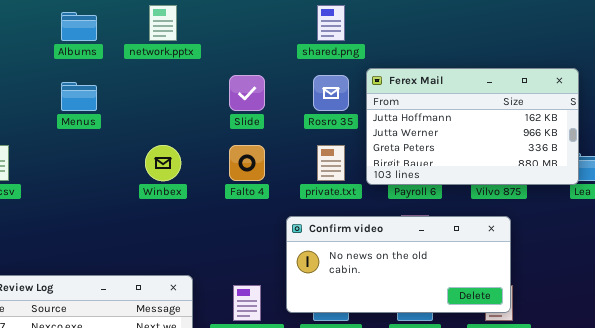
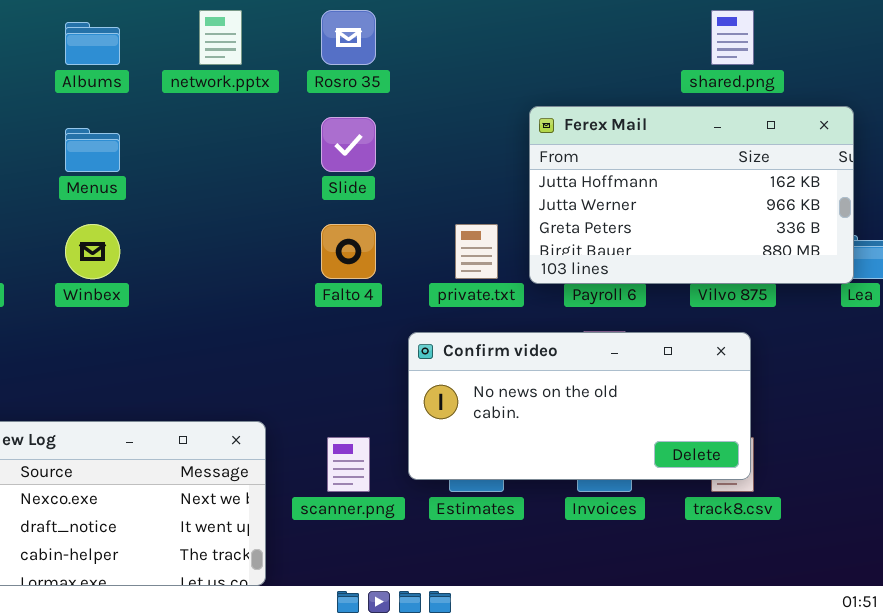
shared.png: [317,5,345,41] -> [711,10,754,65], moved
Rosro 35: [313,75,349,111] -> [321,10,376,65], moved
Winbex: [145,145,181,181] -> [65,224,120,279], moved

